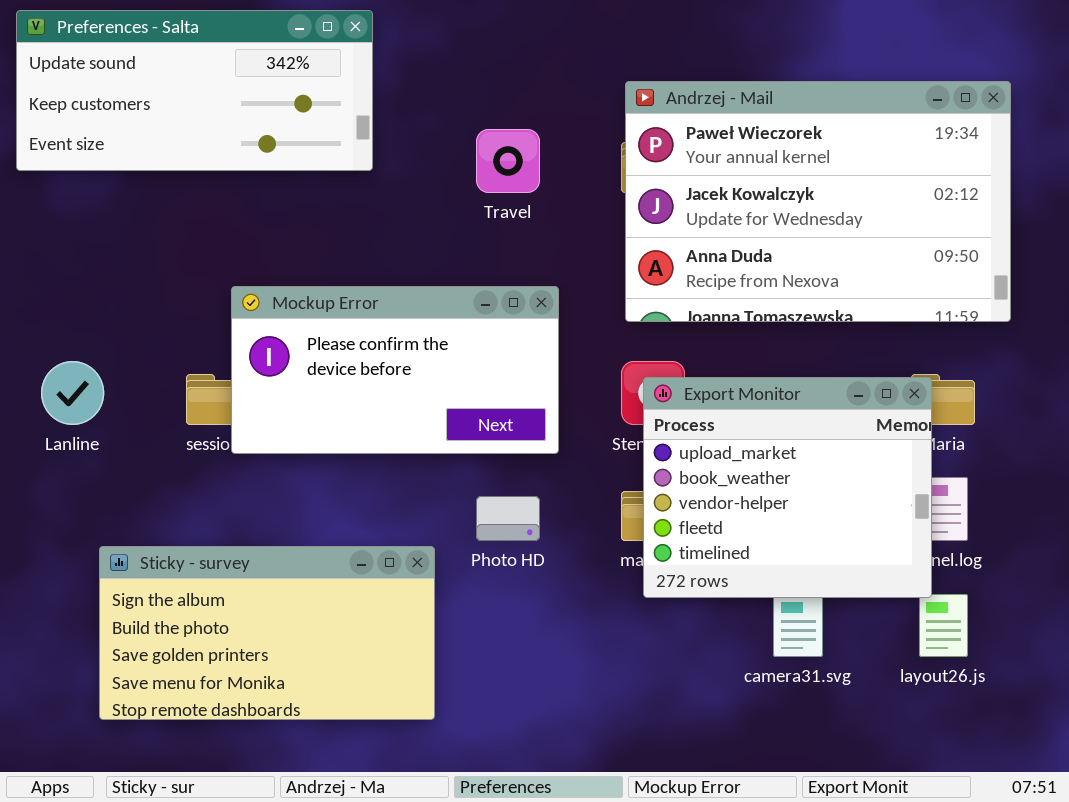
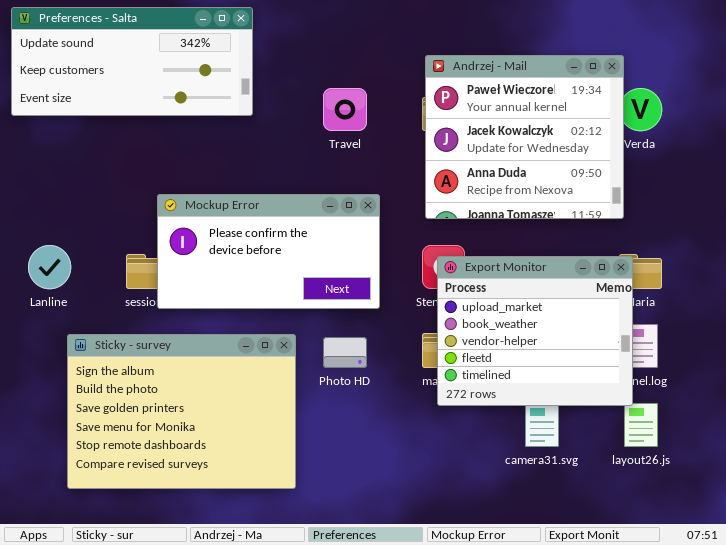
Andrzej - Mail: [625,81,1011,322] -> [425,55,624,219], resized
Sticky - survey: [99,546,435,720] -> [67,334,296,489], resized

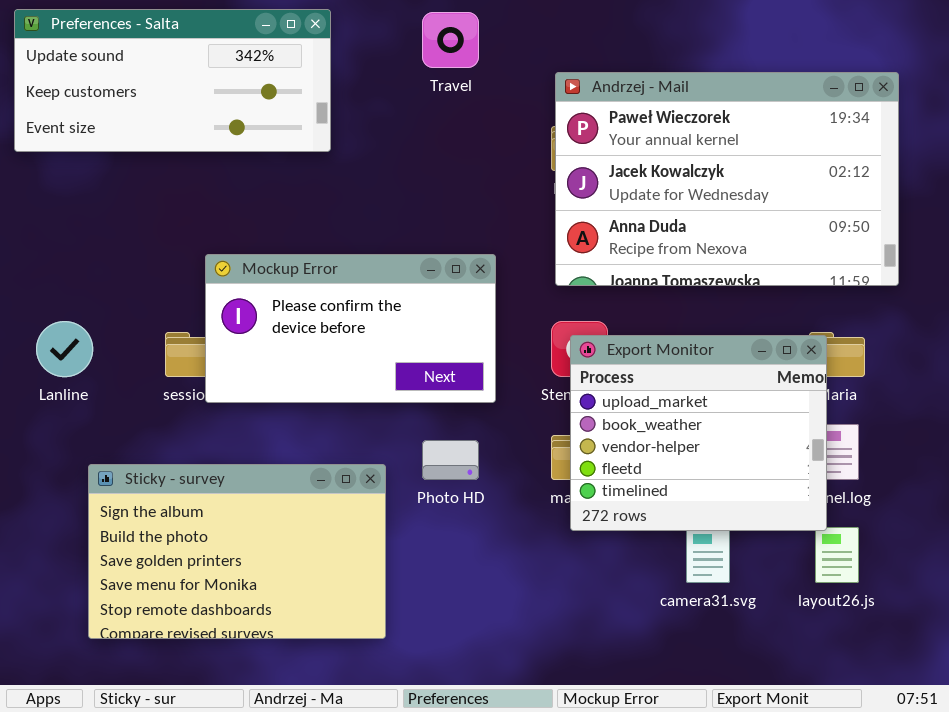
Andrzej - Mail: [425,55,624,219] -> [555,72,899,286], resized
Travel: [323,88,367,131] -> [422,12,479,68], moved
Sticky - survey: [67,334,296,489] -> [88,464,386,639], resized

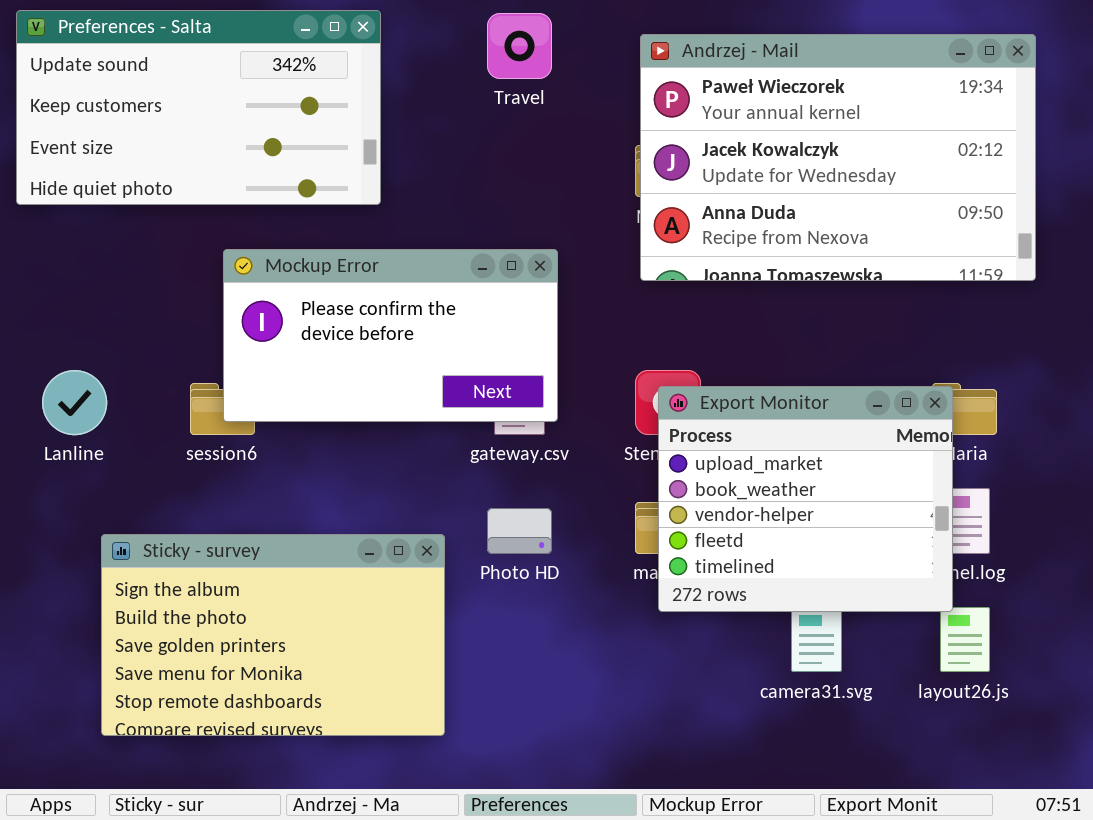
Preferences - Salta: [14,9,331,152] -> [16,10,381,205], resized
Andrzej - Mail: [555,72,899,286] -> [640,34,1036,281], moved
Mockup Error: [205,254,496,403] -> [223,249,558,422], moved

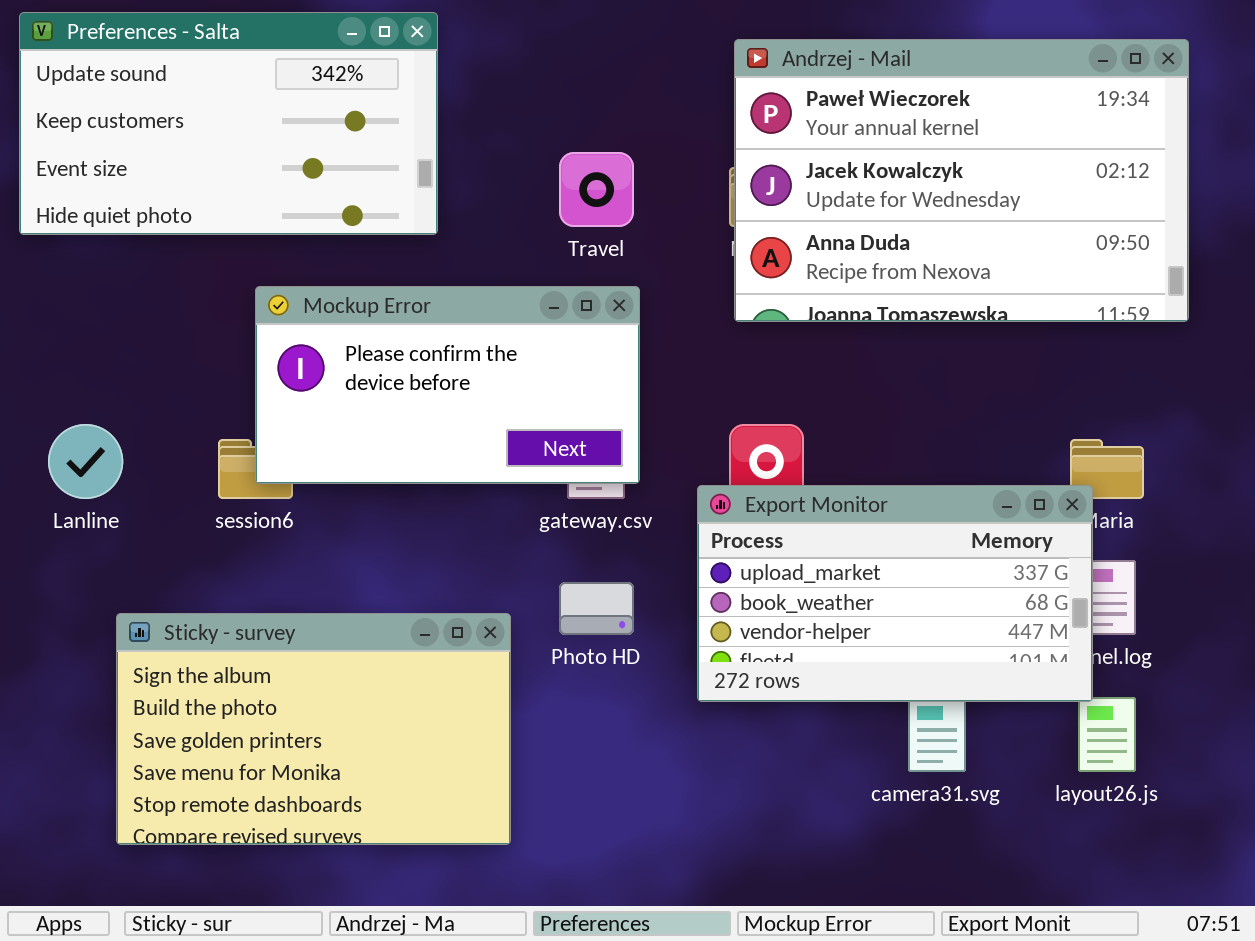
Travel: [487,13,552,79] -> [559,152,634,227], moved
Export Monitor: [658,386,953,612] -> [697,485,1093,702], resized

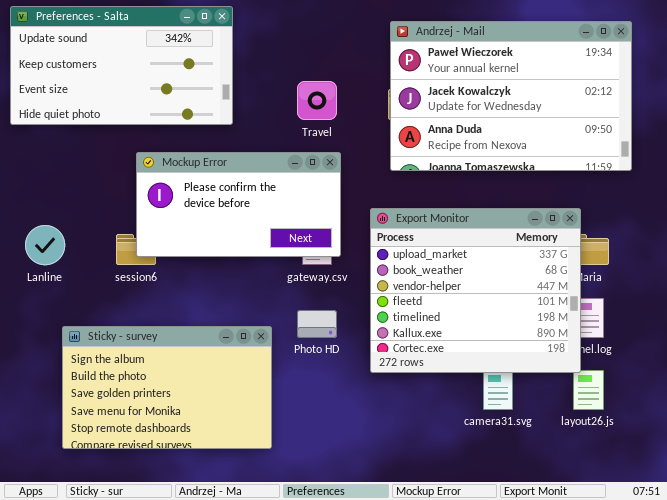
Export Monitor: [697,485,1093,702] -> [370,208,581,373], resized

